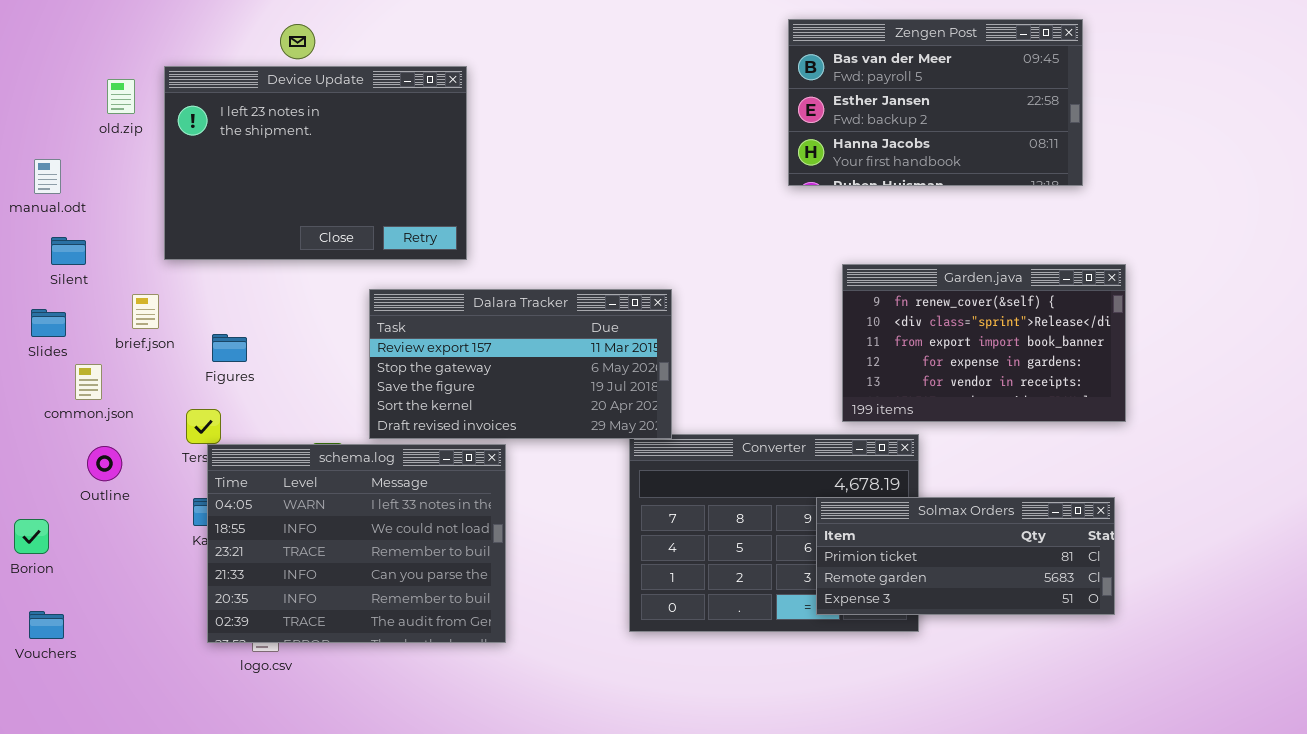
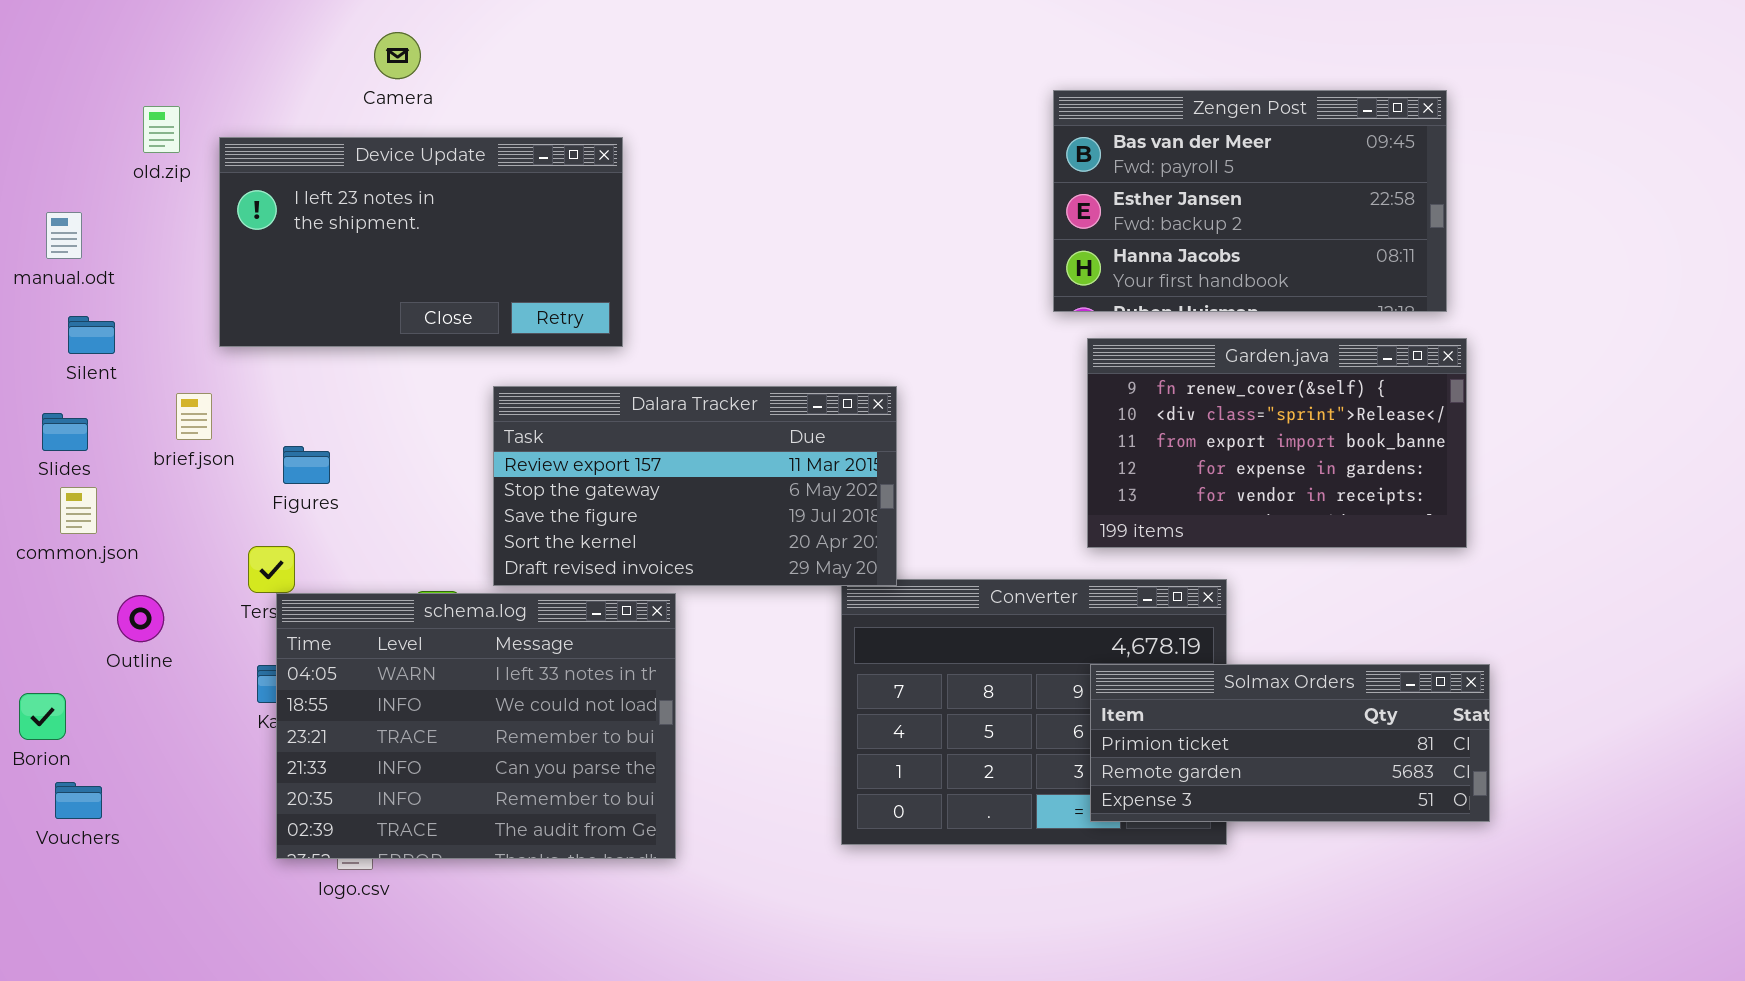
Zengen Post: [788,19,1083,186] -> [1053,90,1447,312], moved
Device Update: [164,66,467,260] -> [219,137,623,347], resized
Garden.java: [842,264,1126,422] -> [1087,338,1467,548], moved
common.json: [75,364,102,400] -> [60,487,97,534], moved
Vouchers: [29,611,64,639] -> [55,782,102,819], moved

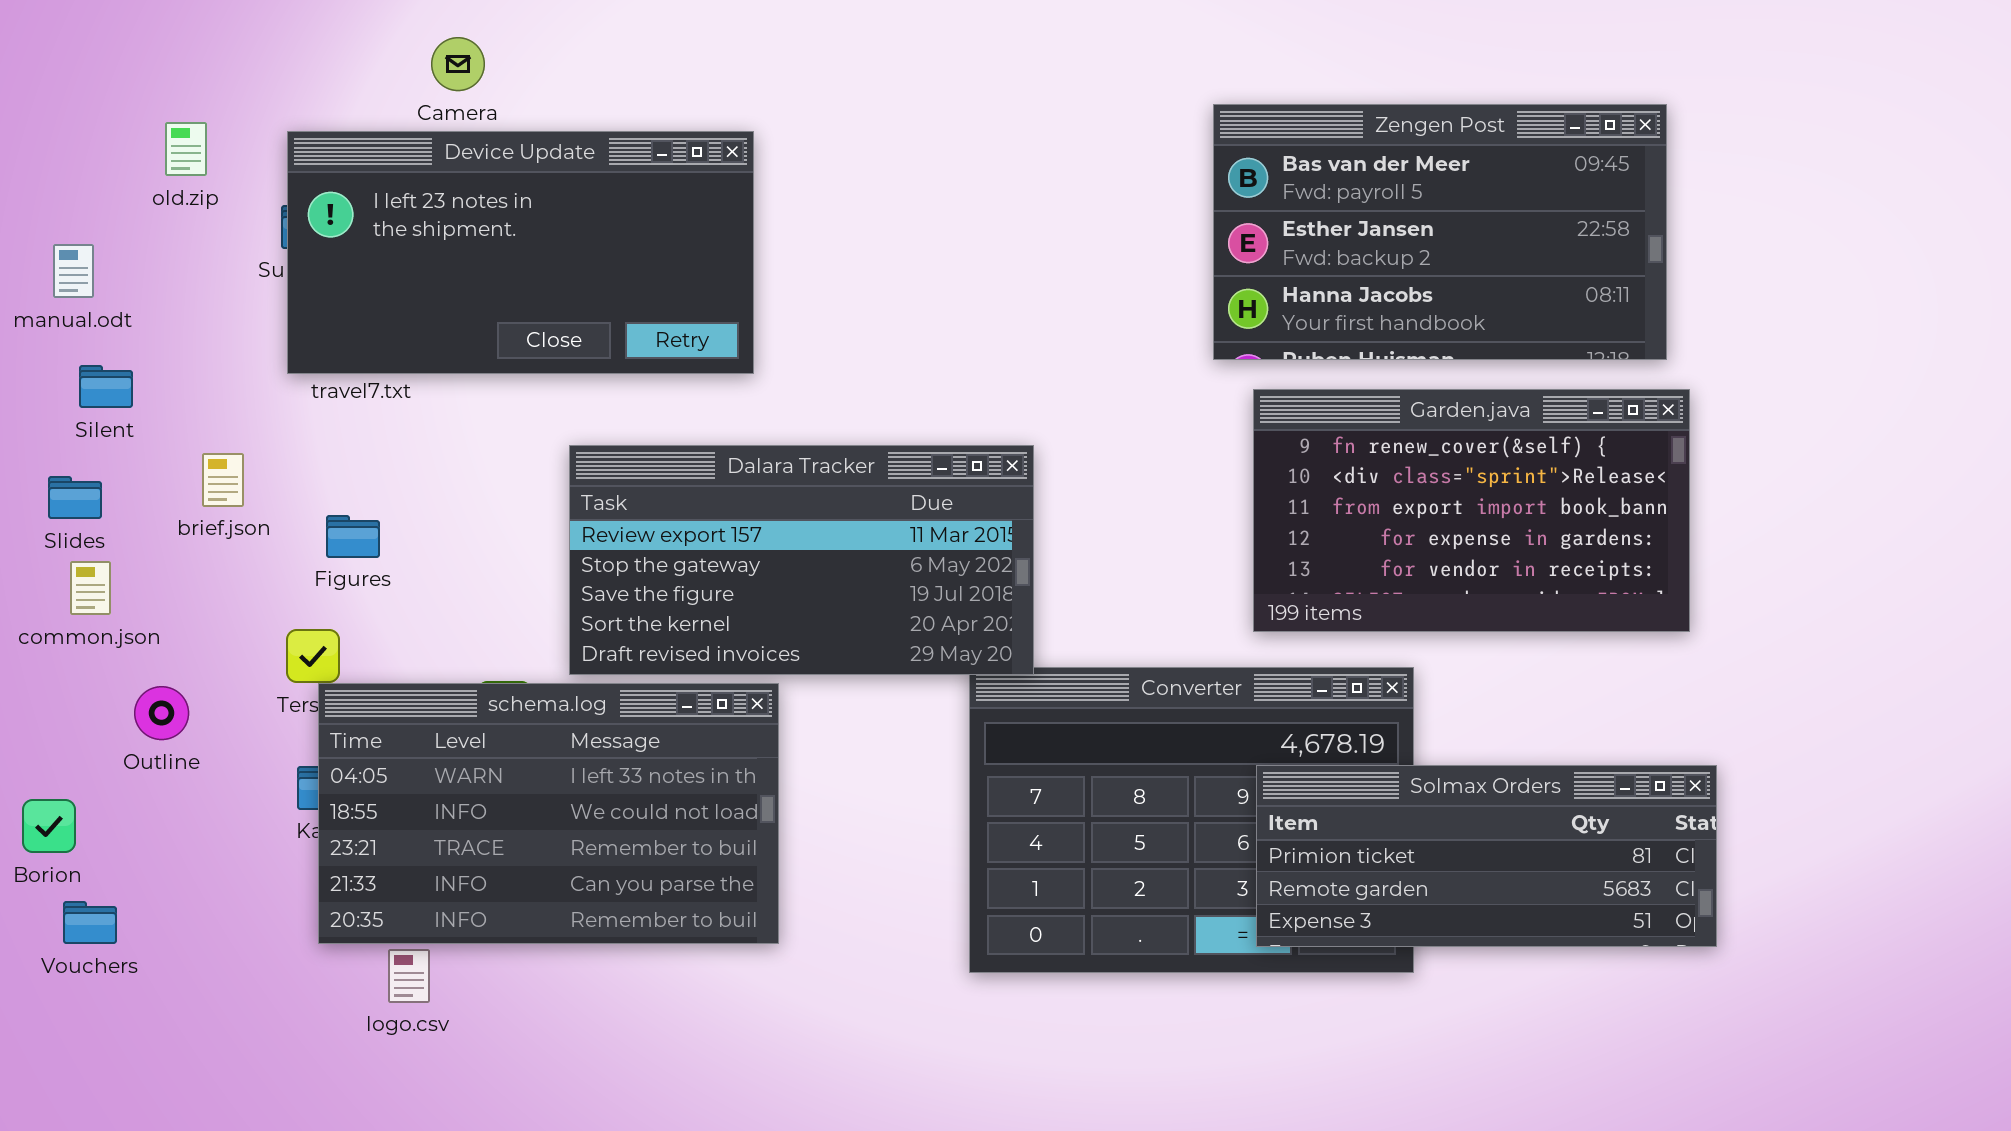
Device Update: [219,137,623,347] -> [287,131,754,374], moved
schema.log: [276,593,676,859] -> [318,683,779,944], resized

